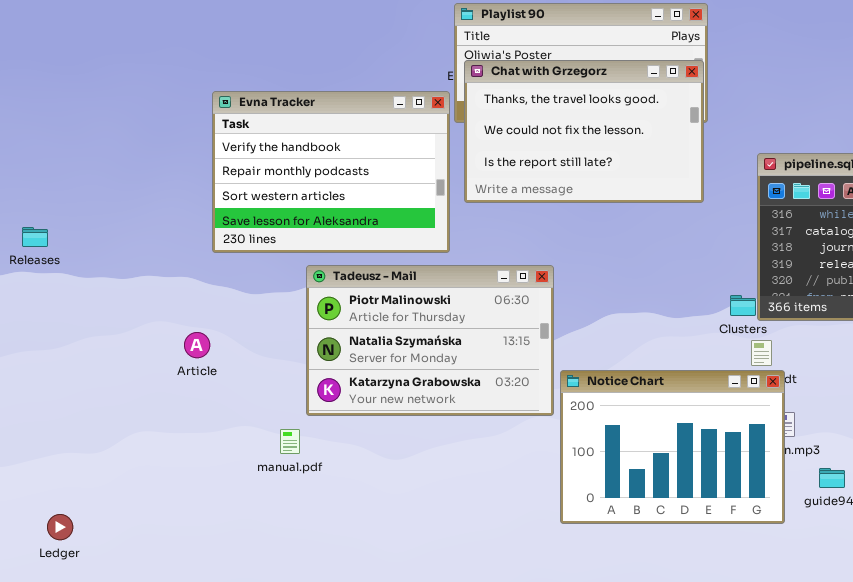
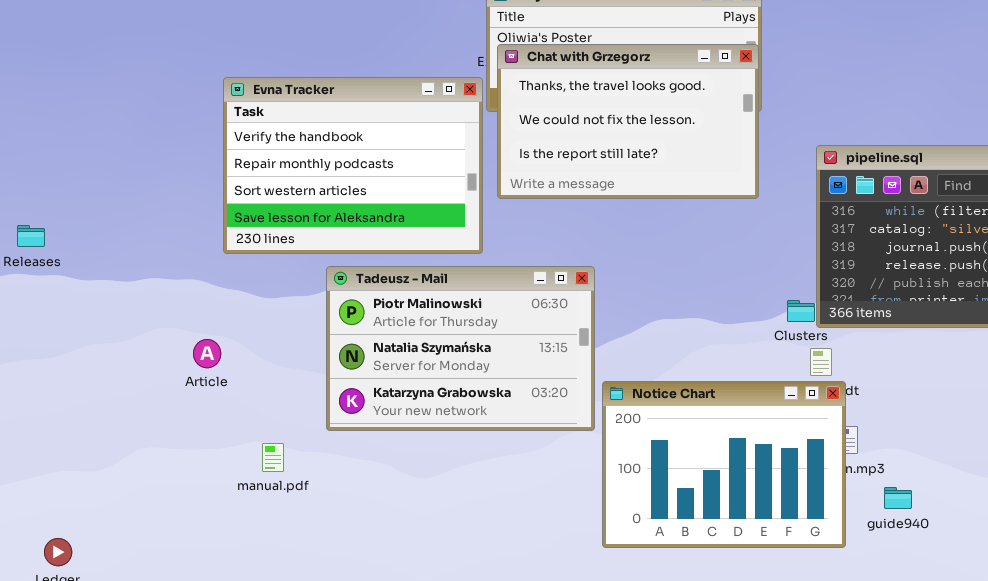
manual.pdf: [280,429,300,454] -> [262,443,284,472], moved

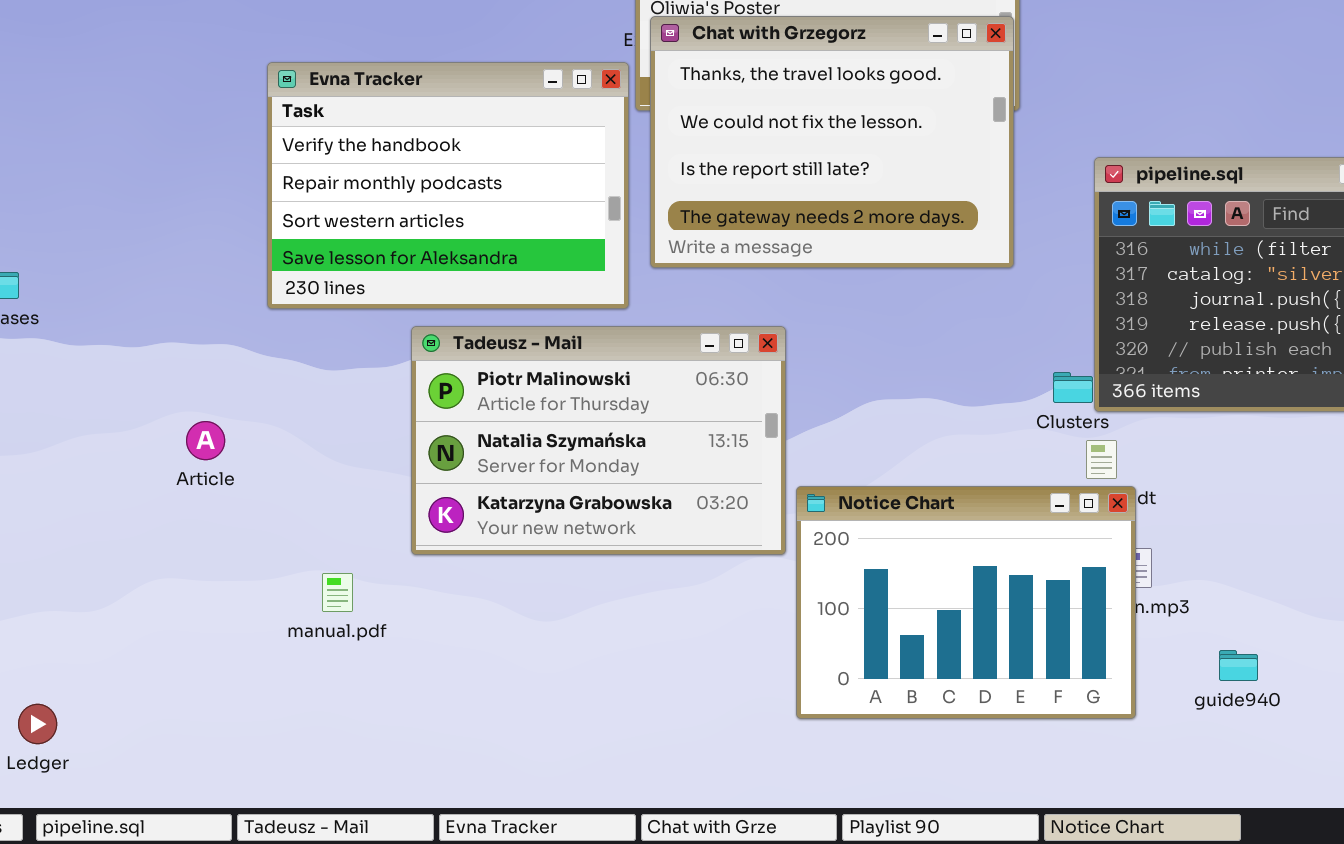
Chat with Grzegorz: [497,44,759,199] -> [650,16,1014,268], resized
Article: [193,339,221,368] -> [186,421,225,460], moved
guide940: [884,487,912,509] -> [1219,650,1258,681], moved

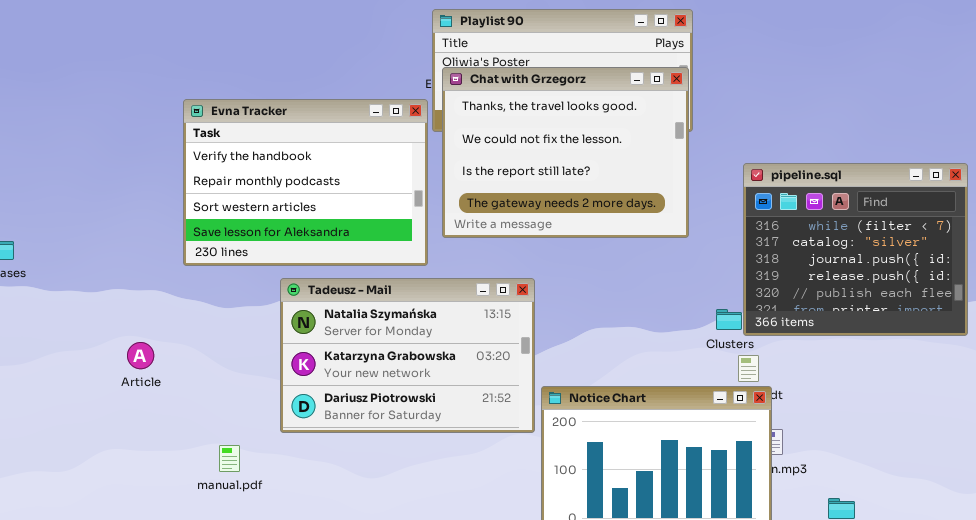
Tadeusz - Mail: [411,326,786,555] -> [280,278,535,433], scrolled down 1 row

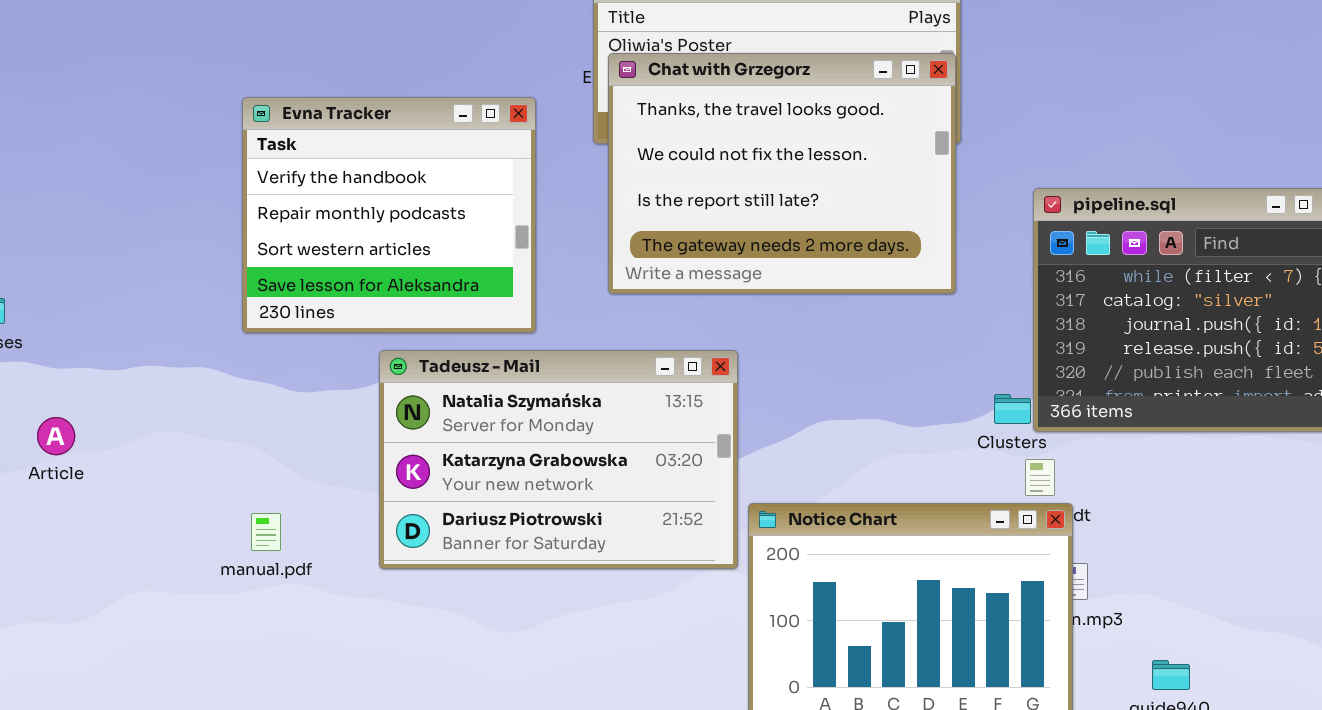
Evna Tracker: [183,99,428,266] -> [242,97,536,333], resized
Article: [127,342,154,369] -> [37,417,75,455], moved
manual.pdf: [219,445,240,472] -> [251,513,281,551], moved

